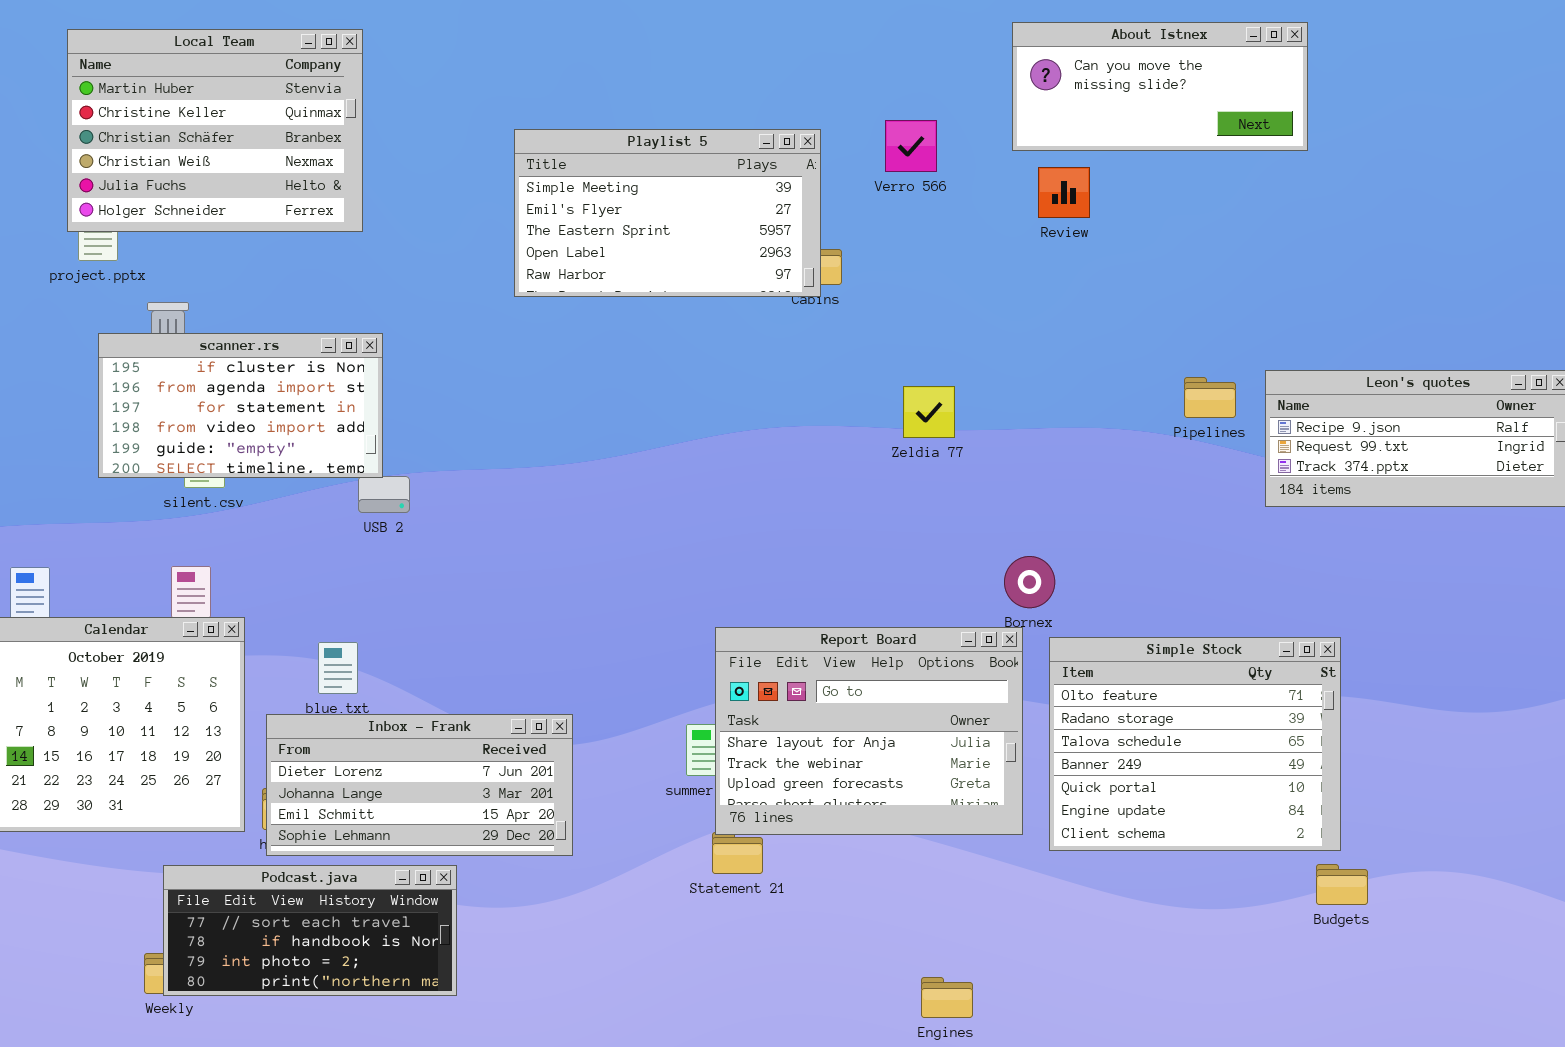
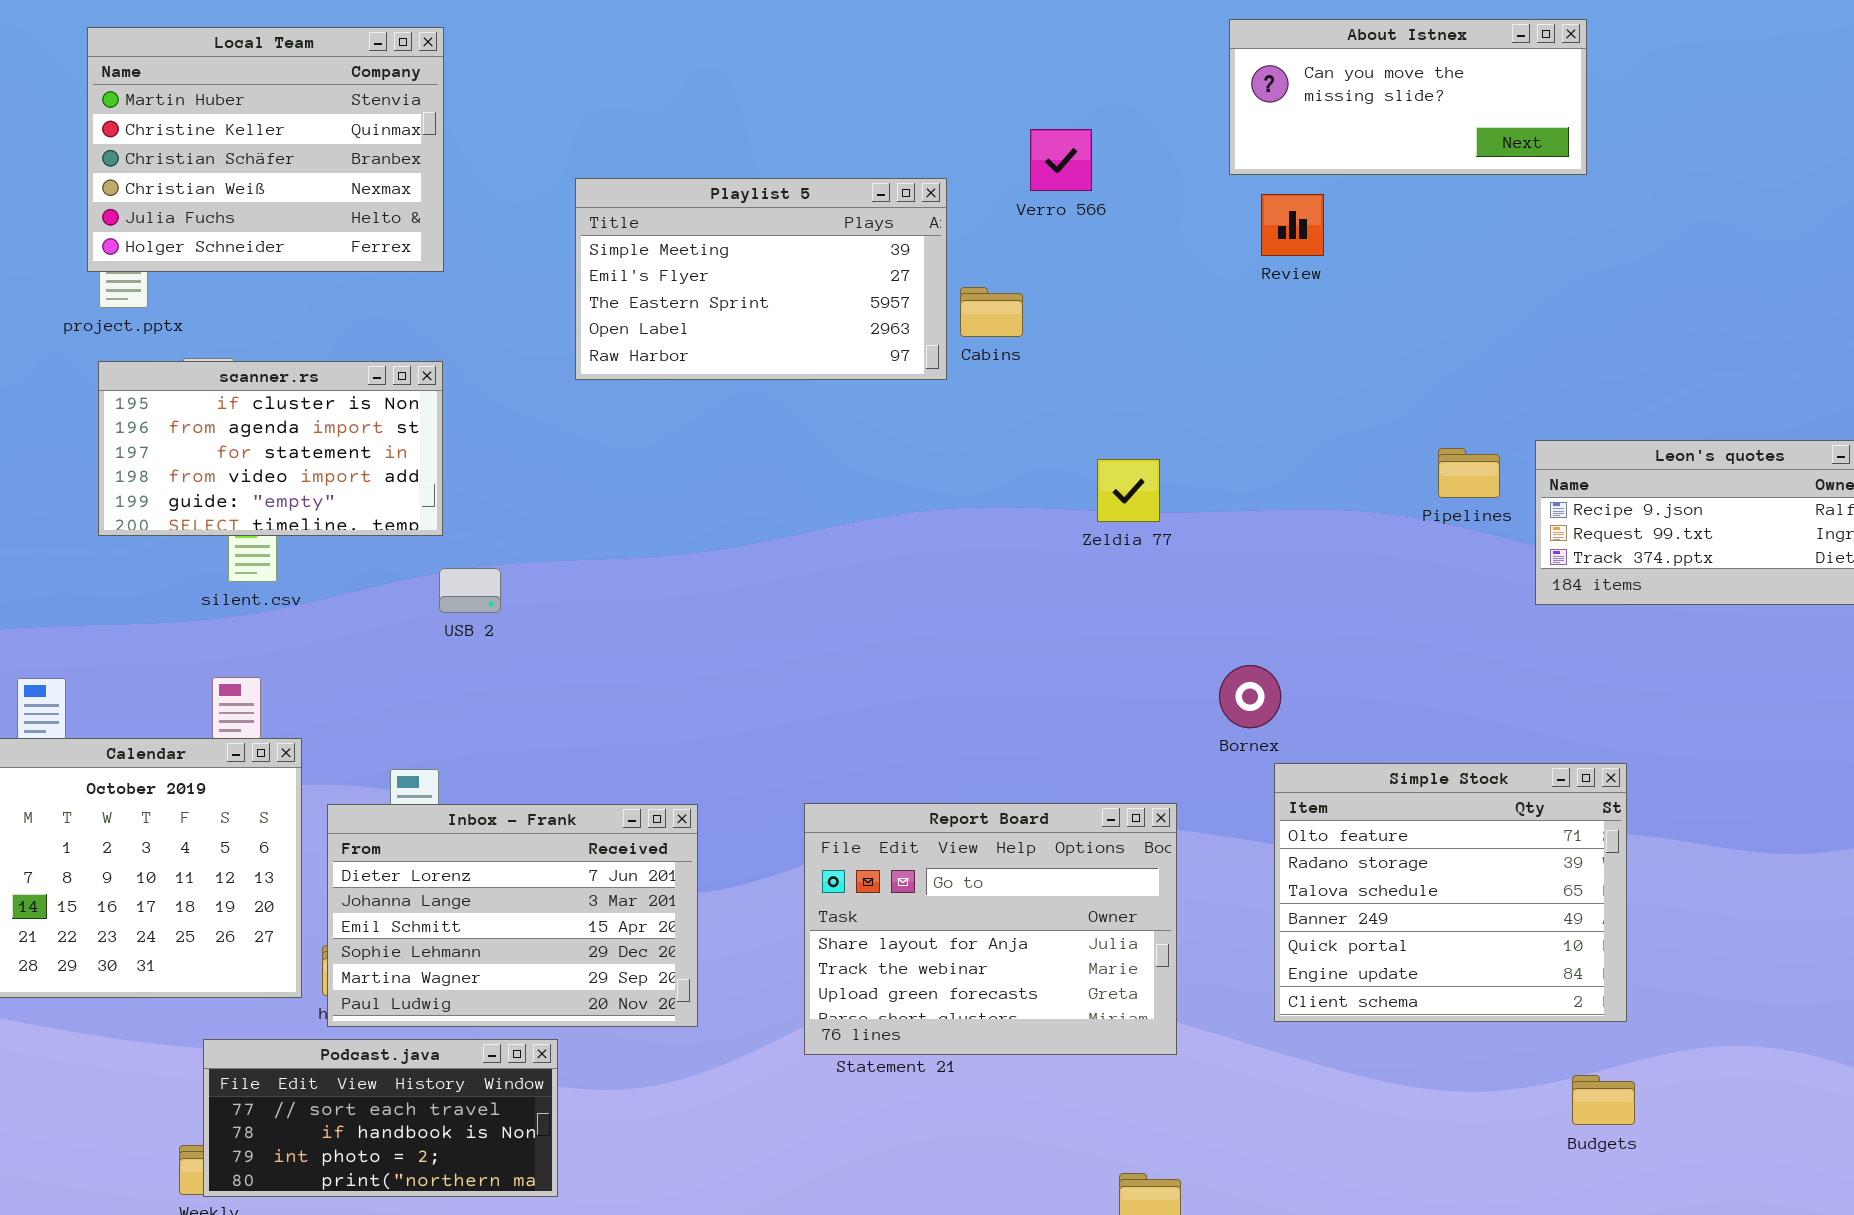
Verro 566: [885,120,937,172] -> [1030,129,1092,191], moved
Playlist 5: [514,129,821,297] -> [575,178,947,380], moved
scanner.rs: [98,333,383,478] -> [98,361,443,536], moved
Report Board: [715,627,1023,835] -> [804,803,1177,1055], moved
Inbox - Frank: [266,714,573,856] -> [327,804,698,1027], resized
Budgets: [1316,864,1368,905] -> [1572,1075,1635,1125], moved

